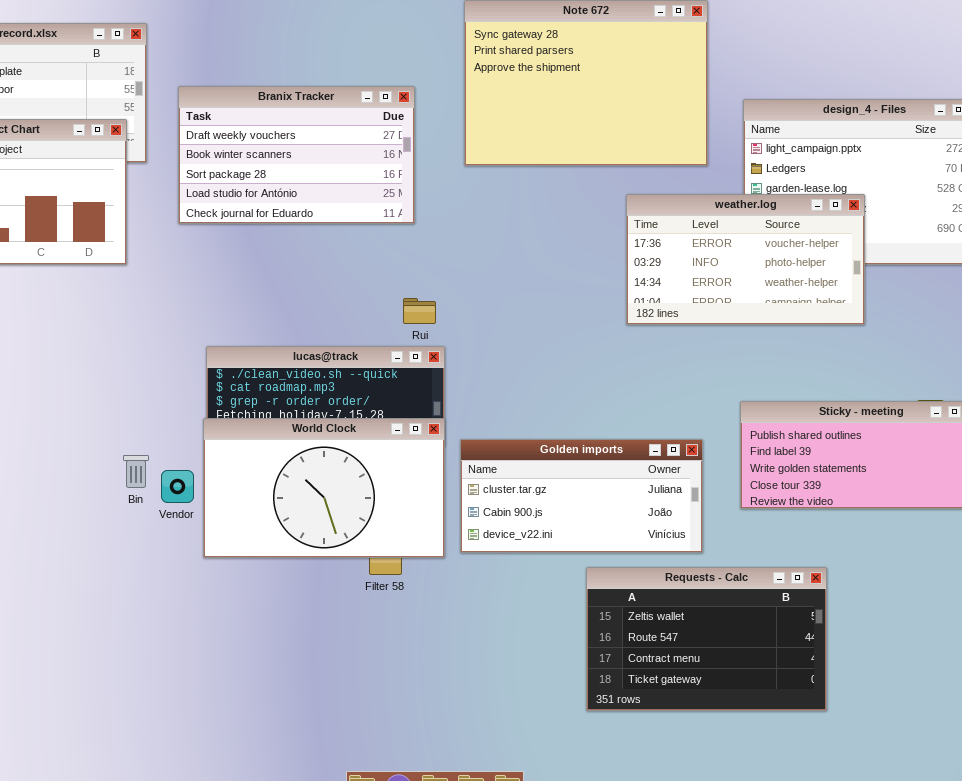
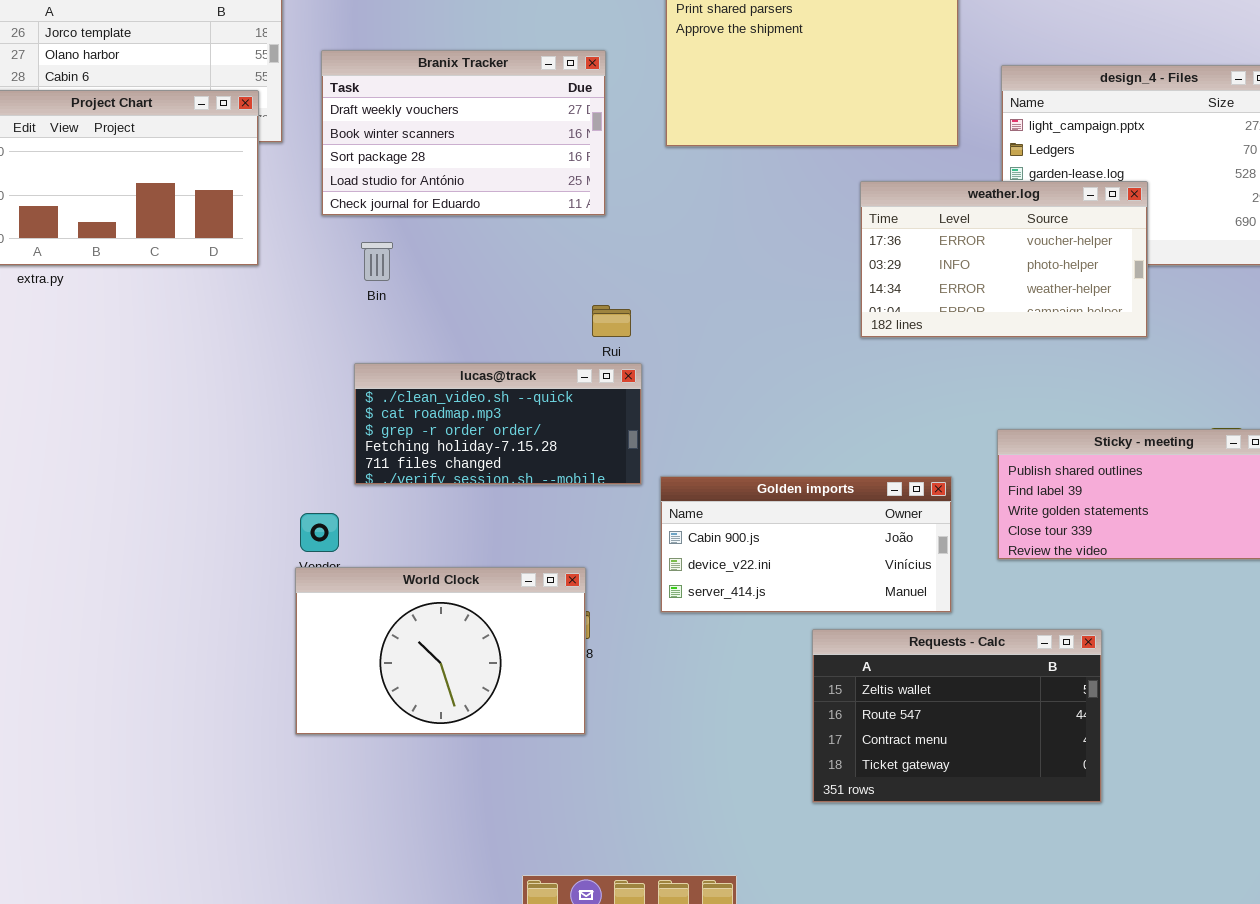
World Clock: [203,418,445,558] -> [295,567,586,735], moved
Golden imports: [460,439,703,553] -> [660,476,952,613], scrolled down 1 row
Bin: [123,455,149,488] -> [361,242,393,281], moved

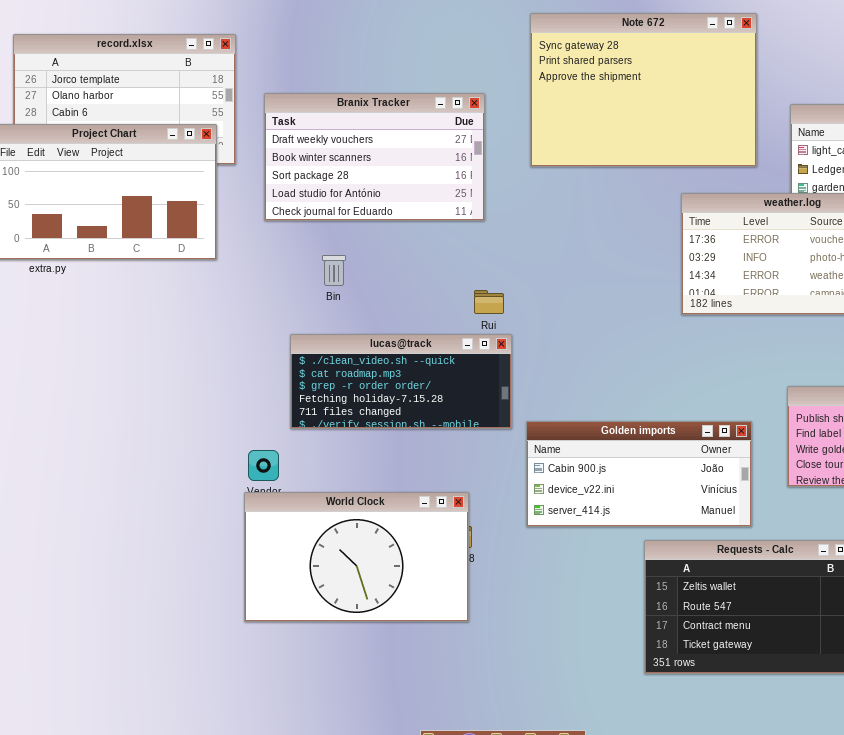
Bin: [361,242,393,281] -> [322,255,346,286], moved

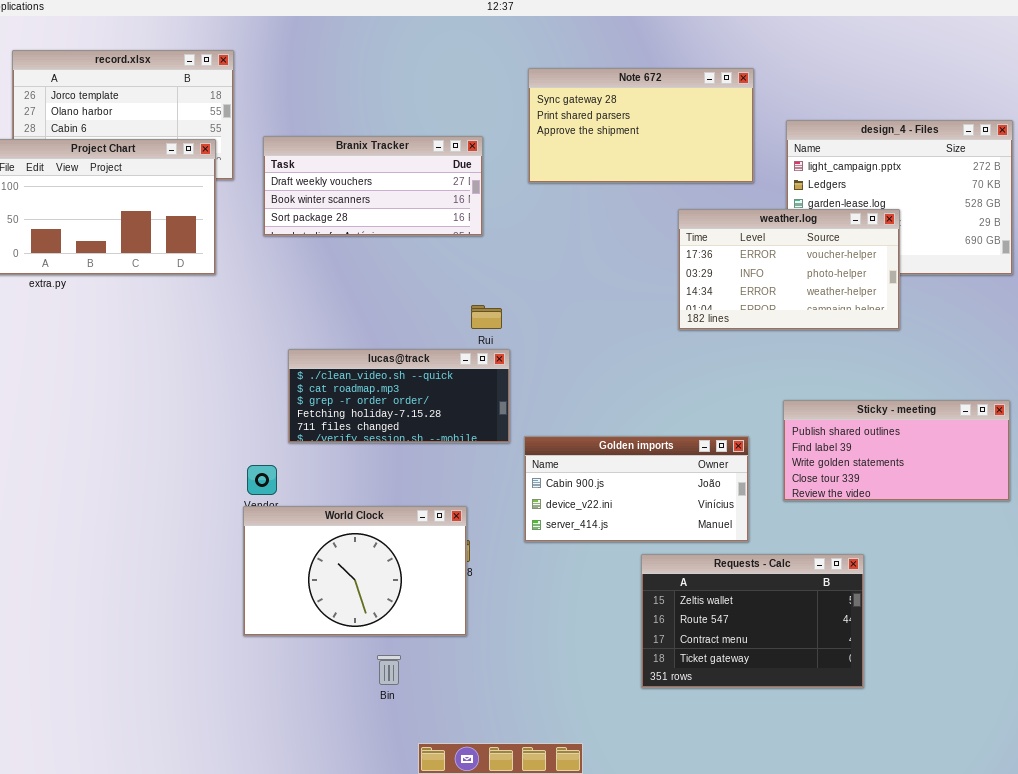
Note 672: [530,13,757,167] -> [528,68,754,183], resized
Branix Tracker: [264,93,485,221] -> [263,136,483,236], resized
Bin: [322,255,346,286] -> [377,655,401,685], moved

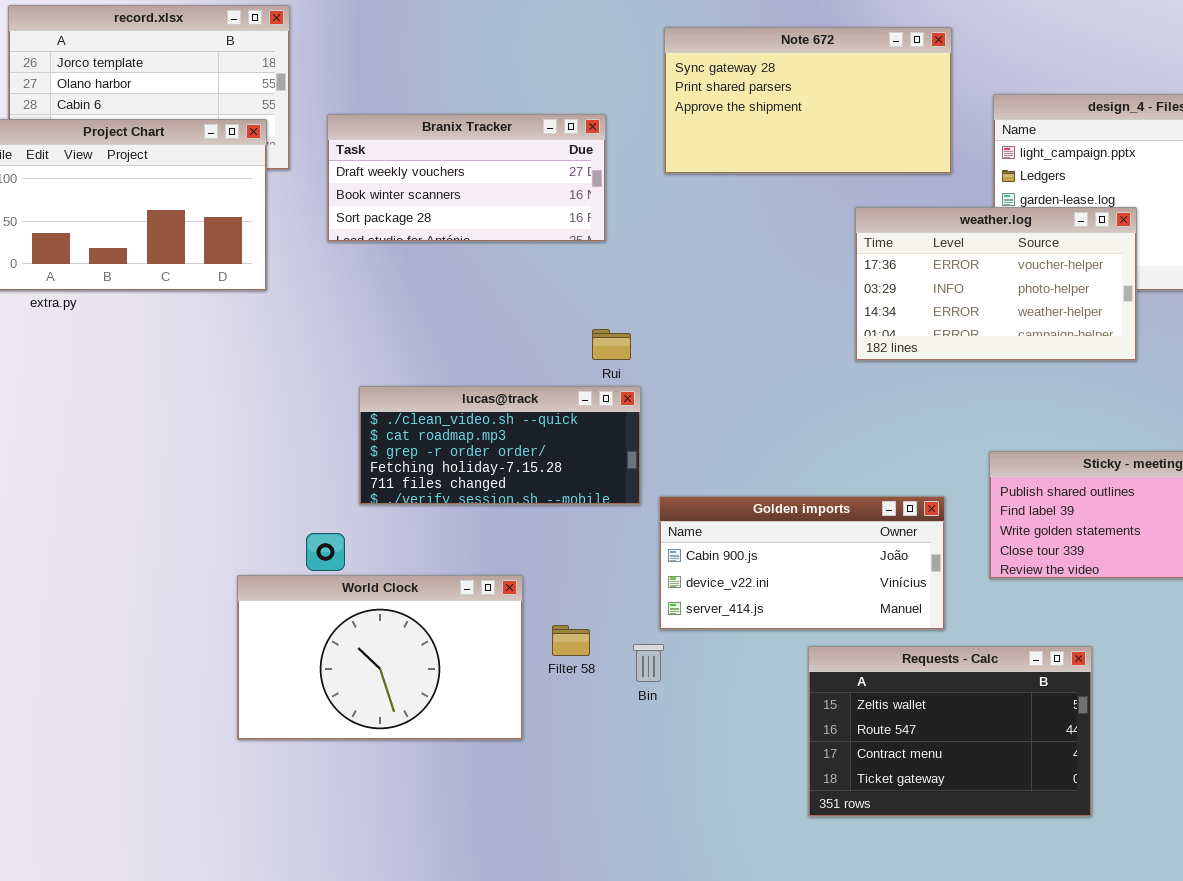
World Clock: [243,506,467,636] -> [237,575,523,740], moved
Bin: [377,655,401,685] -> [633,644,664,682], moved

